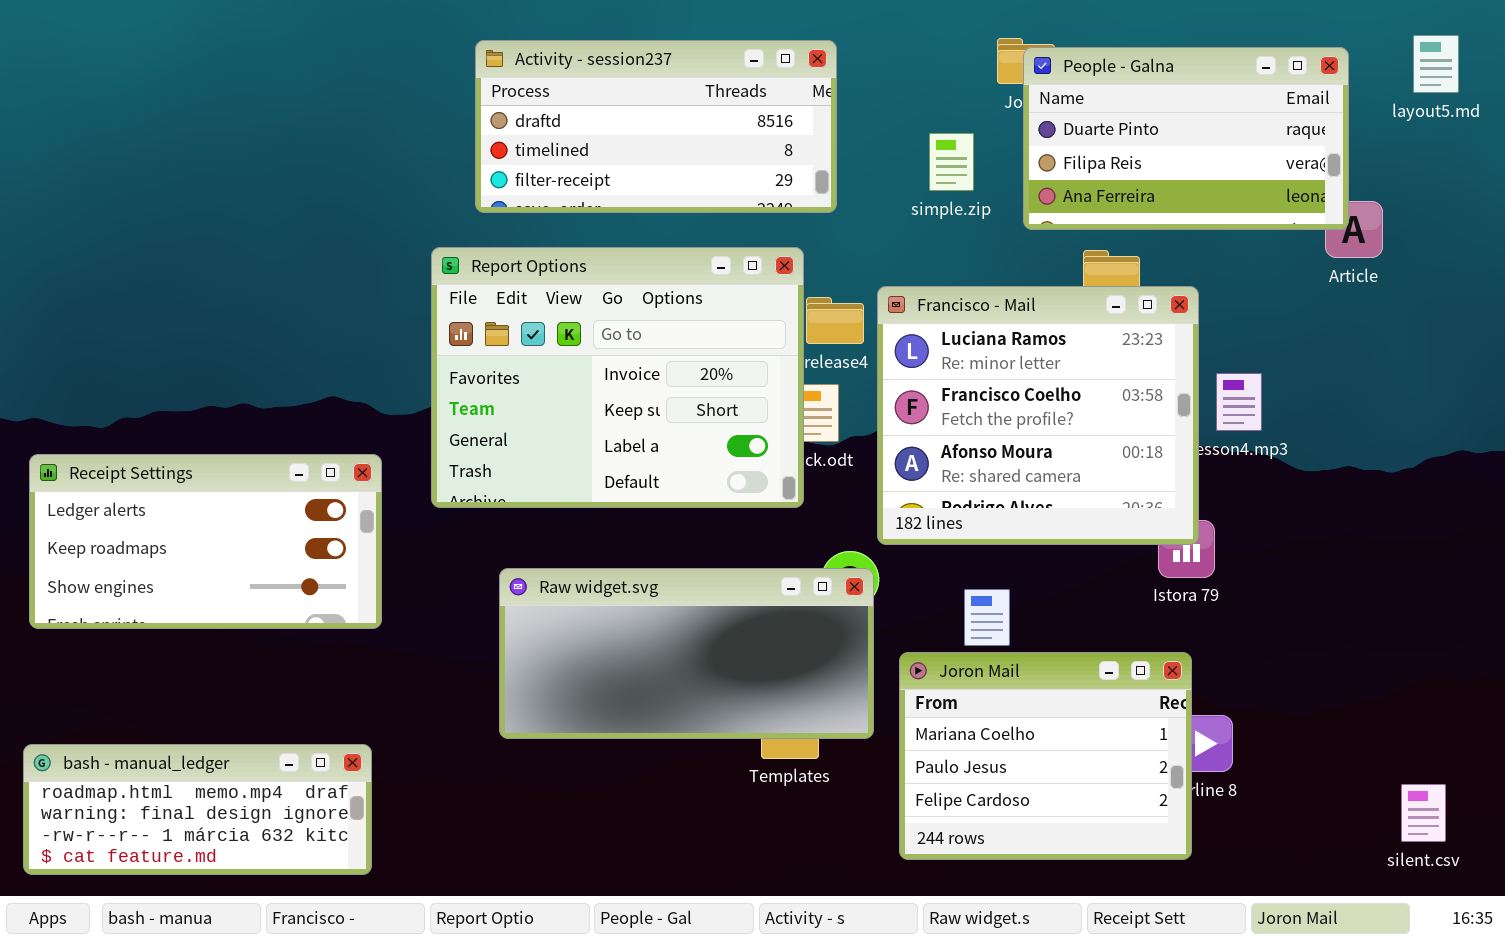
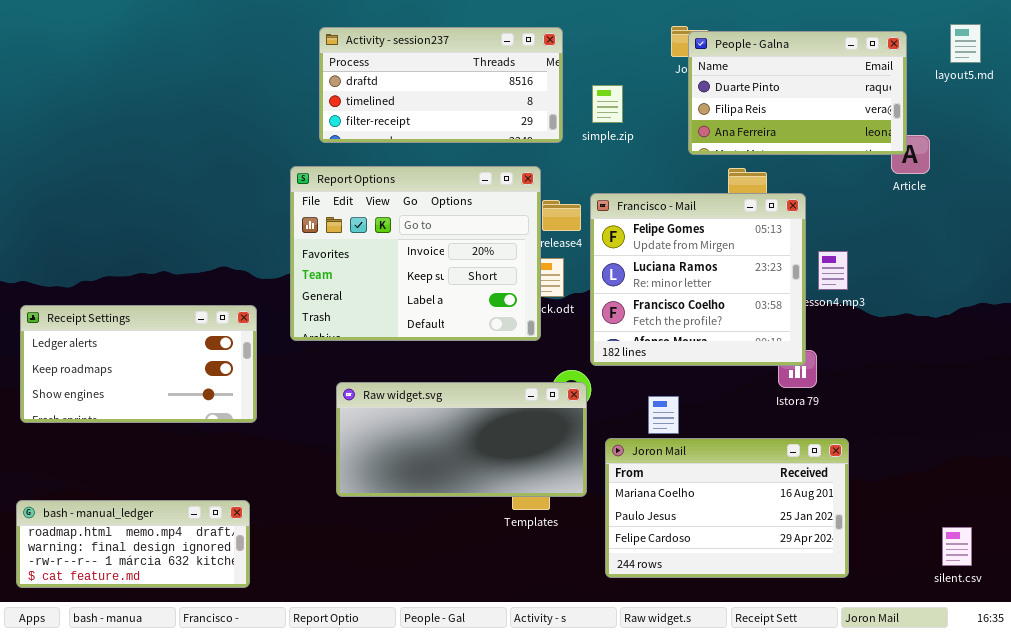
simple.zip: [929,133,974,191] -> [592,85,623,123], moved
Francisco - Mail: [877,286,1199,545] -> [590,193,806,366], scrolled up 1 row
Joron Mail: [899,652,1192,860] -> [605,438,849,578], resized

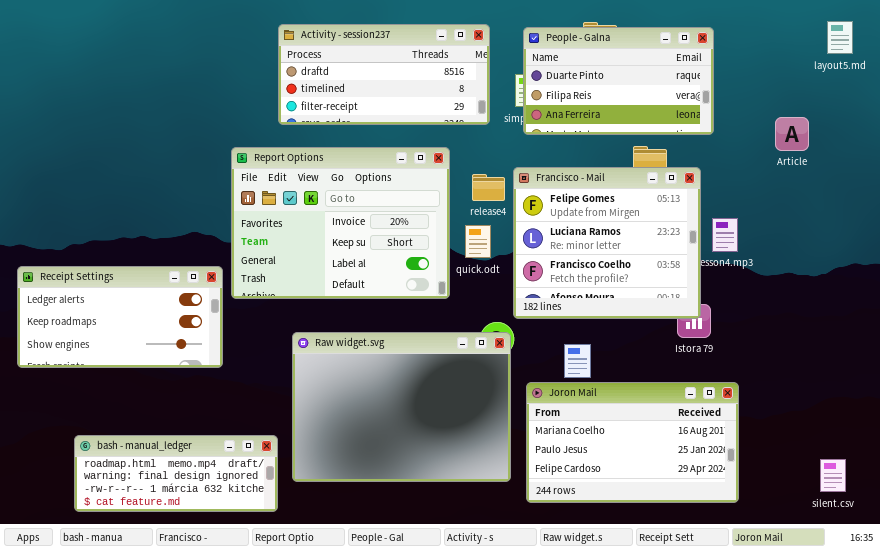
People - Galna: [688,31,907,155] -> [523,27,714,135], moved
Report Options: [290,166,541,341] -> [231,147,450,299], moved
Raw widget.svg: [336,382,587,497] -> [292,332,511,482], resized
bash - manual_ledger: [16,500,250,588] -> [74,435,278,512], moved

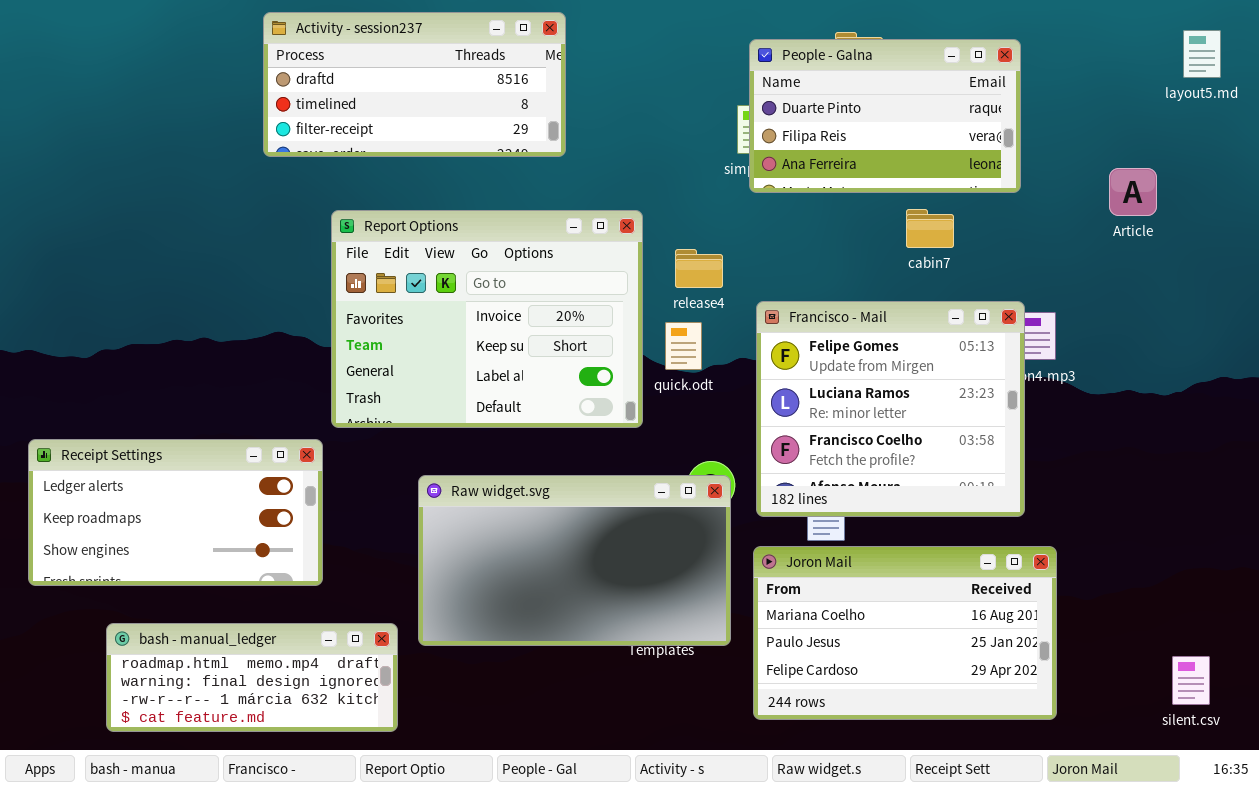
Activity - session237: [278,24,490,125] -> [263,12,566,157], moved
Francisco - Mail: [513,167,701,319] -> [756,301,1025,517], moved
Receipt Settings: [17,266,223,368] -> [28,439,323,586], moved
Raw widget.svg: [292,332,511,482] -> [418,475,731,646], resized

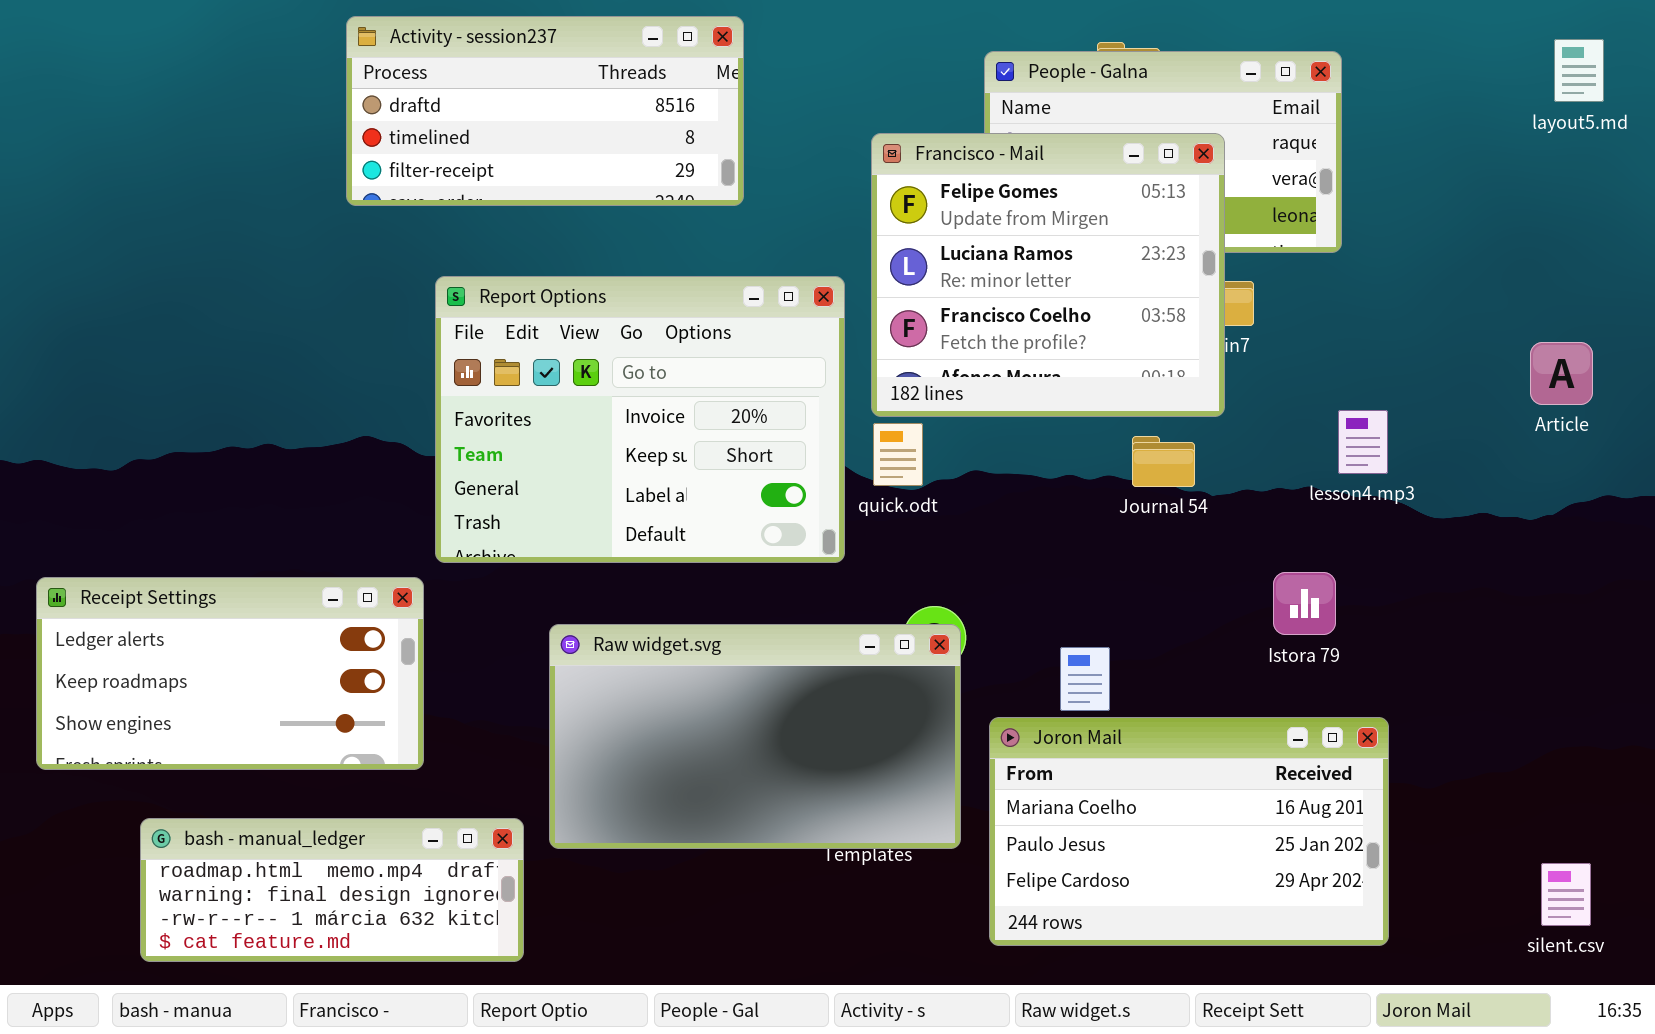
Article: [1109,168,1157,216] -> [1530,342,1593,405], moved
Francisco - Mail: [756,301,1025,517] -> [871,133,1225,417], moved

